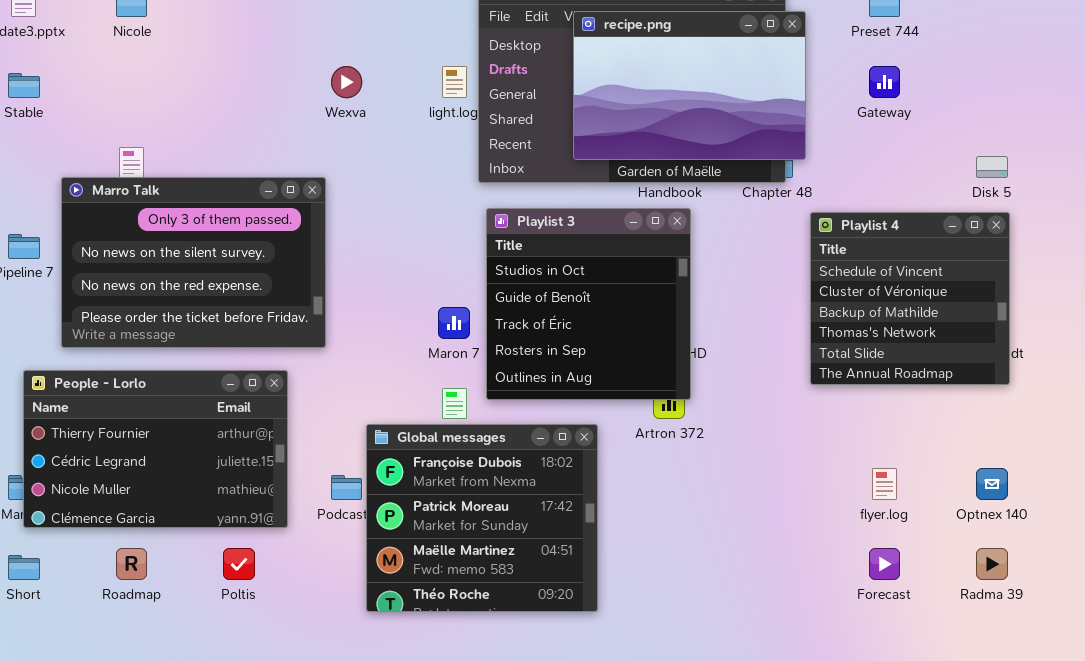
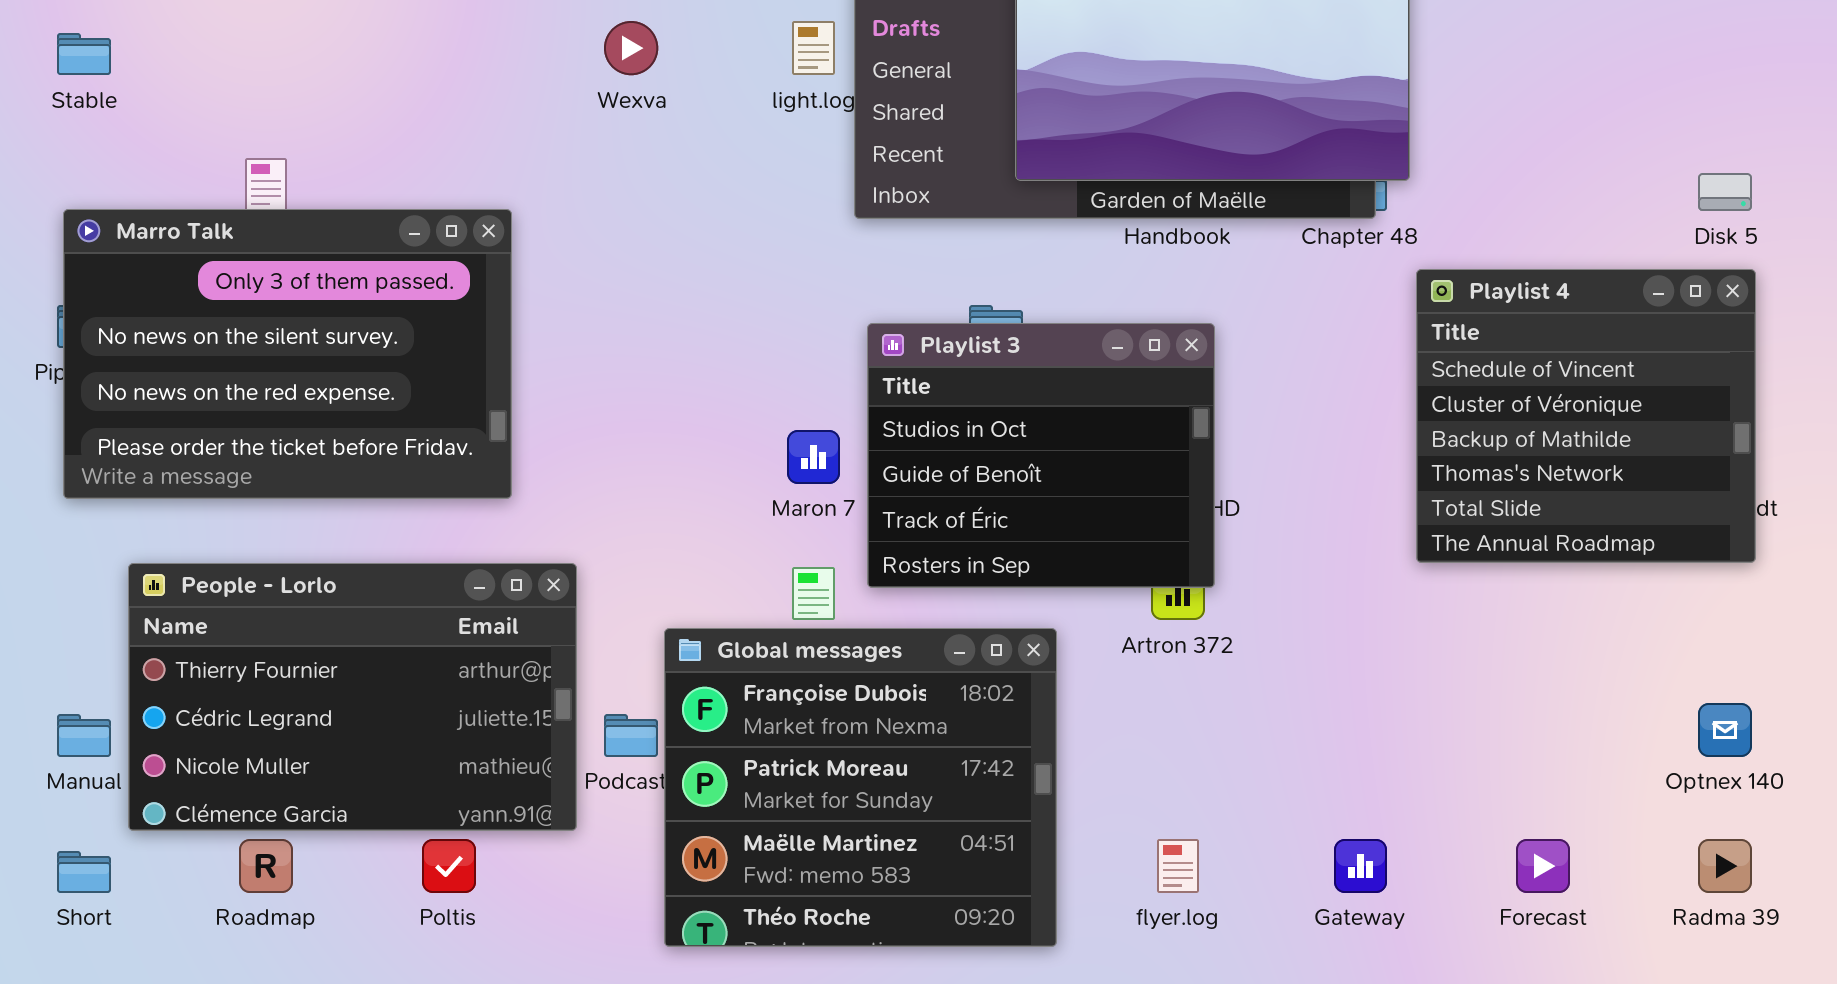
Gateway: [869,66,900,98] -> [1334,839,1387,893], moved
Marro Talk: [61,177,326,348] -> [63,209,512,499], moved
Playlist 3: [486,208,691,400] -> [867,323,1215,588], resized
People - Lorlo: [23,370,288,528] -> [128,563,577,831], moved
flyer.log: [872,468,897,500] -> [1157,839,1199,893], moved

